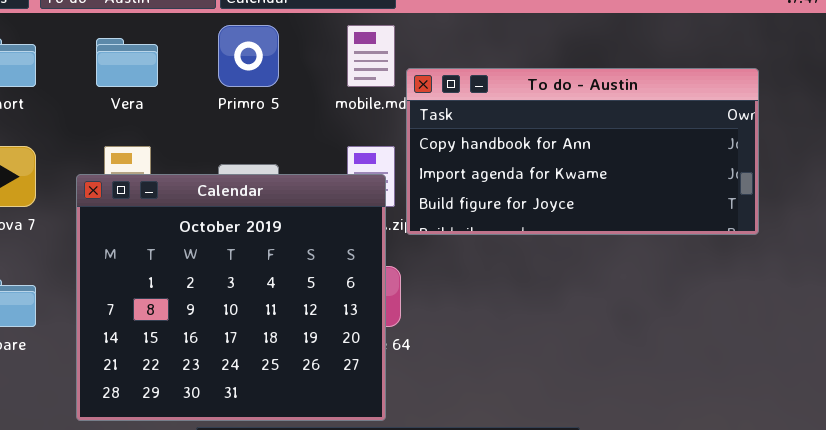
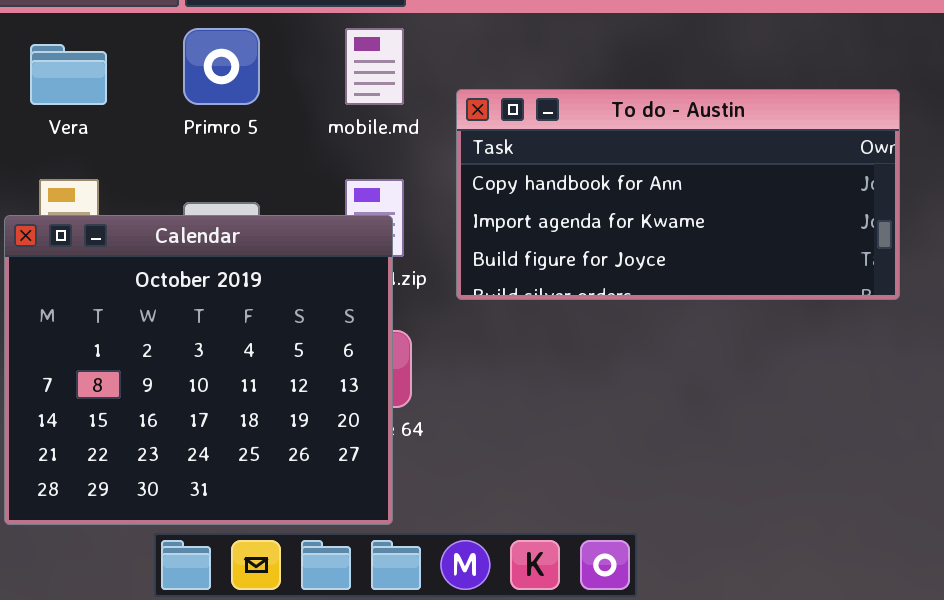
To do - Austin: [406,68,759,235] -> [456,89,900,300], moved

